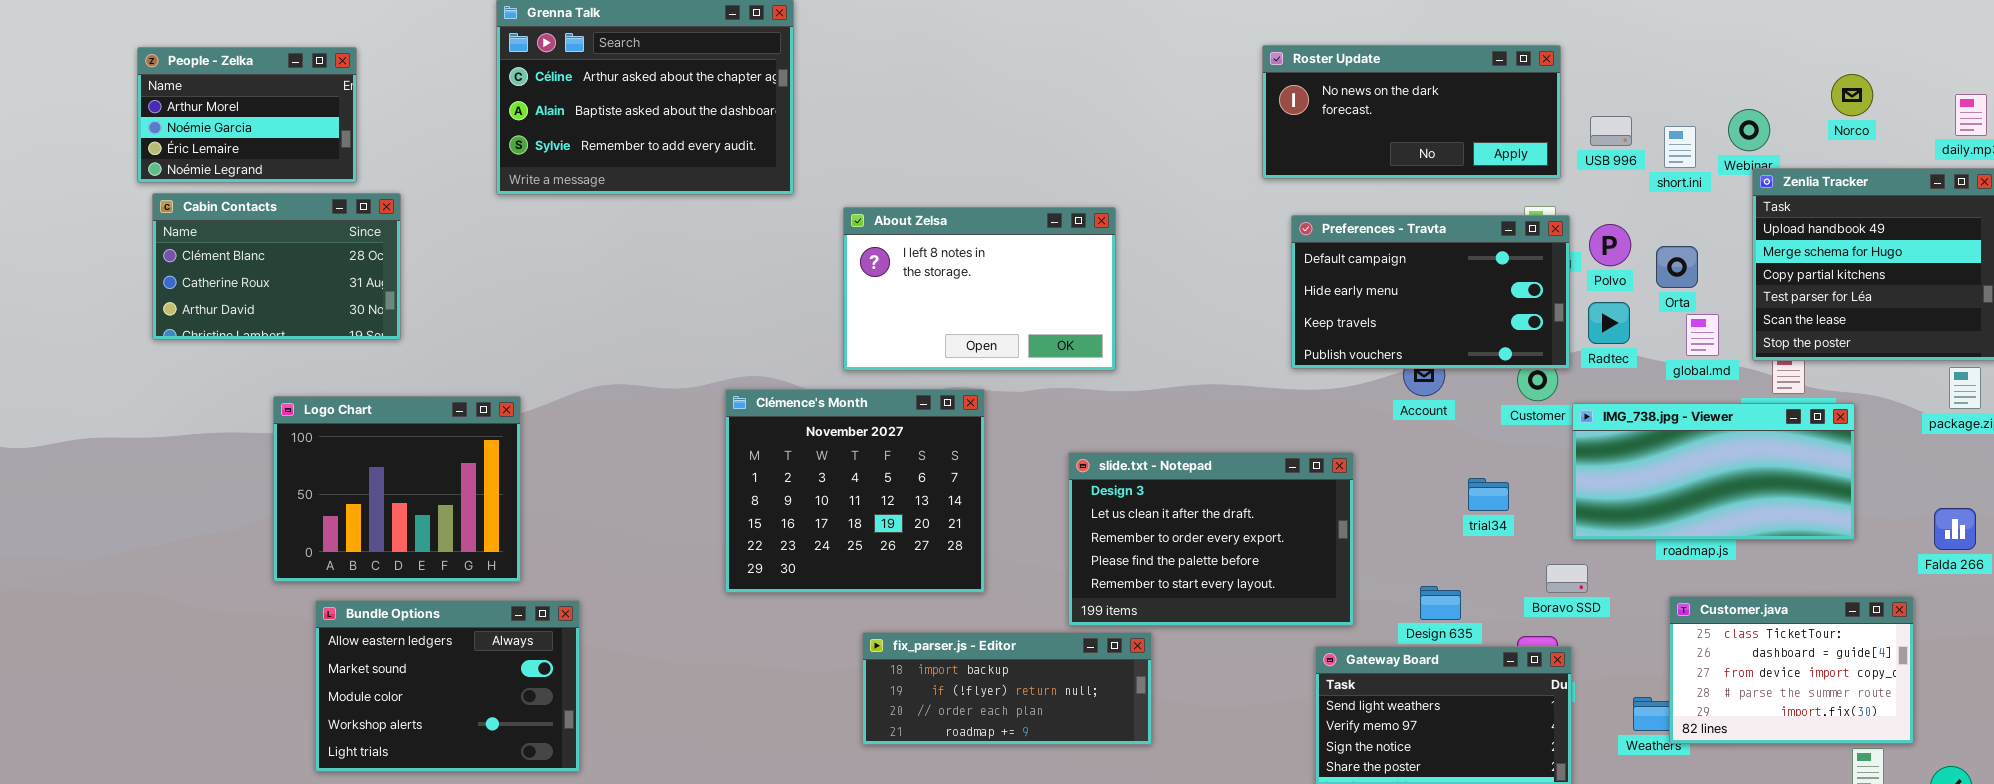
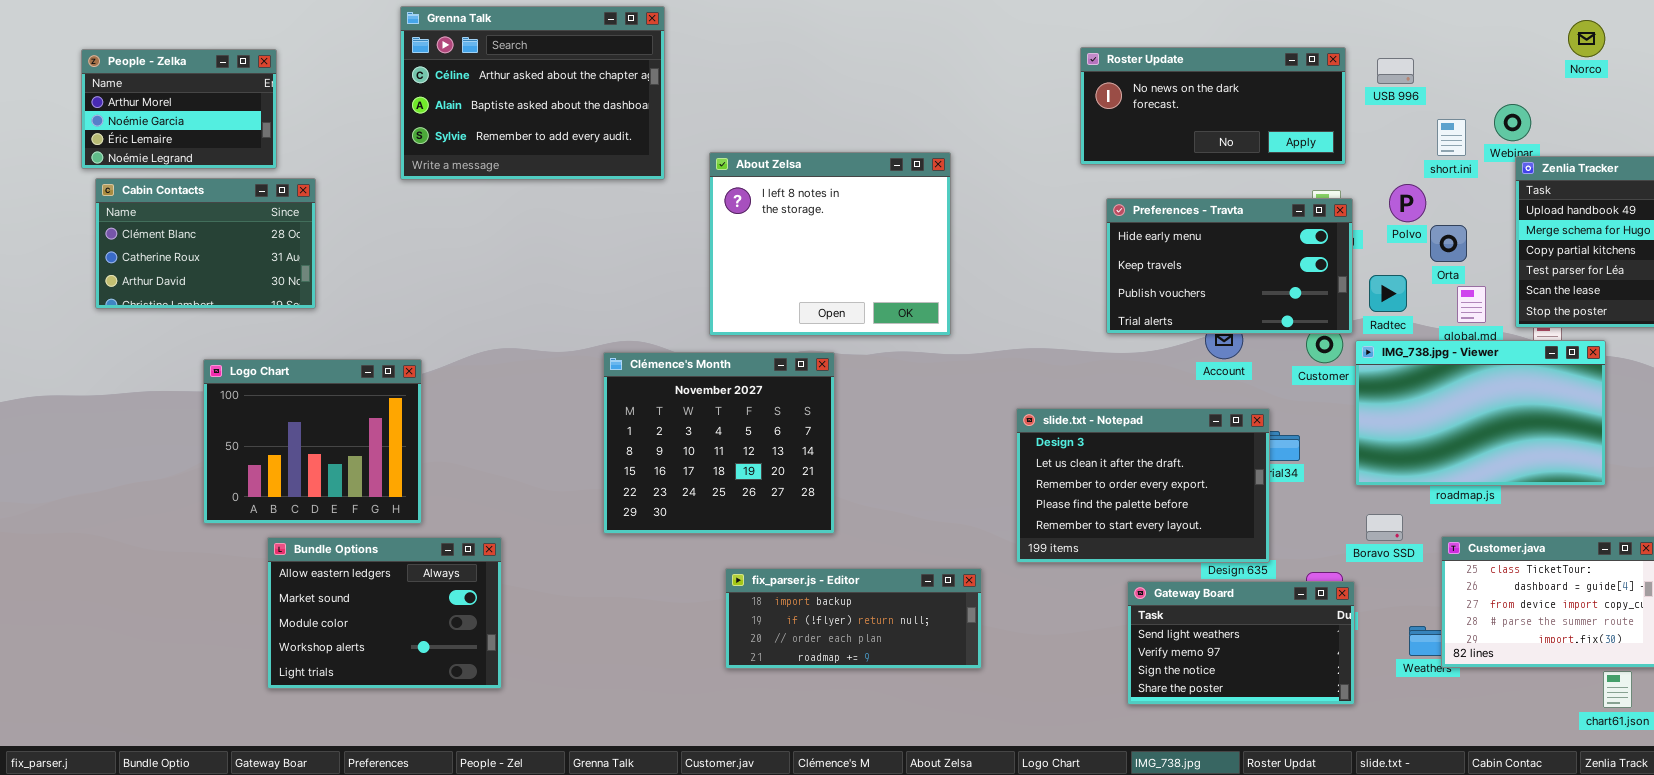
Norco: [1831,74,1873,116] -> [1568,20,1605,57], moved
USB 996: [1590,116,1632,146] -> [1377,58,1414,84], moved
About Zelsa: [843,207,1116,371] -> [709,152,951,336], resized
Preferences - Travta: [1291,215,1570,369] -> [1106,198,1353,334], scrolled down 1 row
Polvo: [1589,224,1631,266] -> [1389,184,1426,222], moved
IMG_738.jpg - Viewer: [1572,403,1855,540] -> [1355,340,1606,486], resized
slide.txt - Notepad: [1068,452,1354,626] -> [1016,408,1270,563], moved
Boravo SSD: [1546,564,1588,593] -> [1366,514,1403,541], moved
Bundle Options: [315,600,580,772] -> [267,537,502,689], moved

